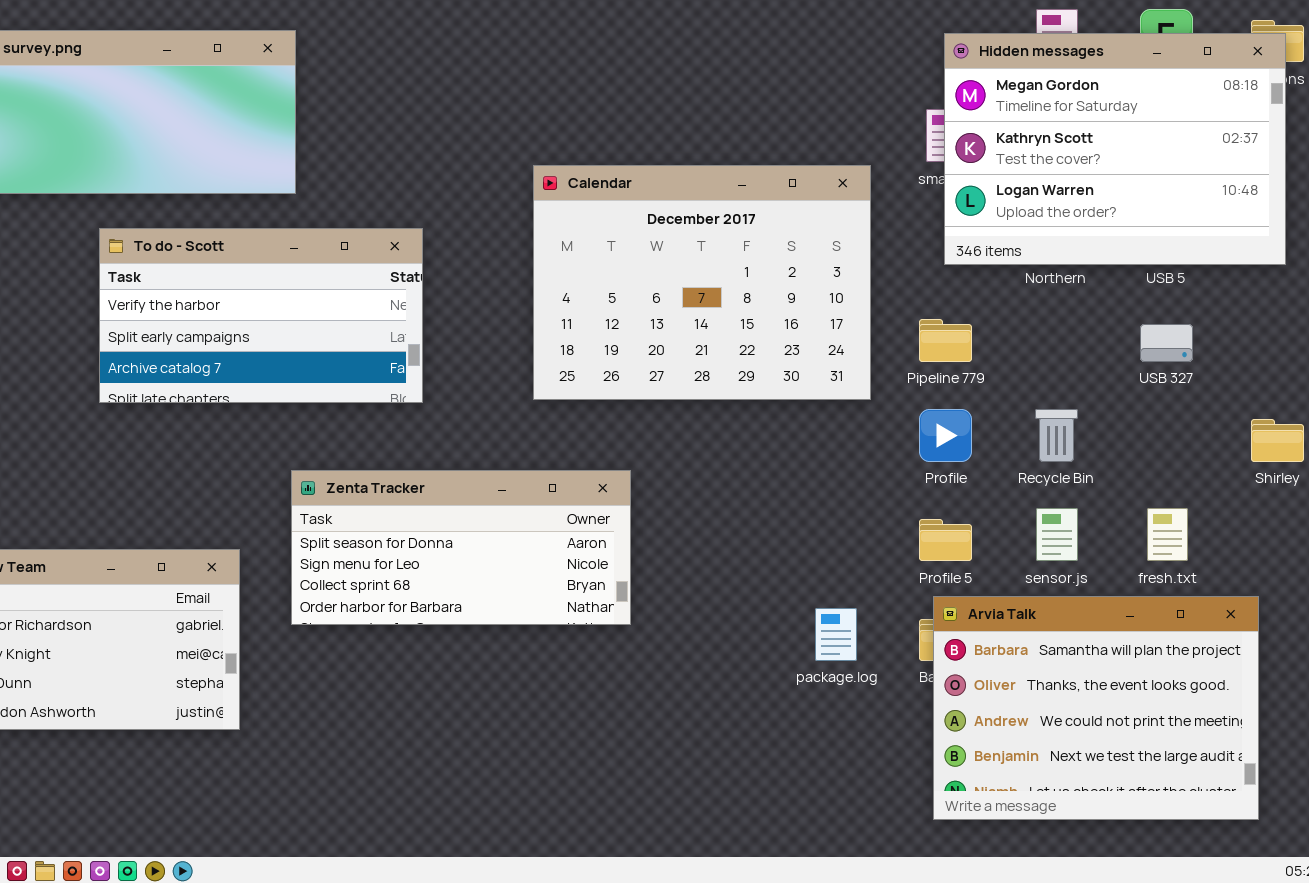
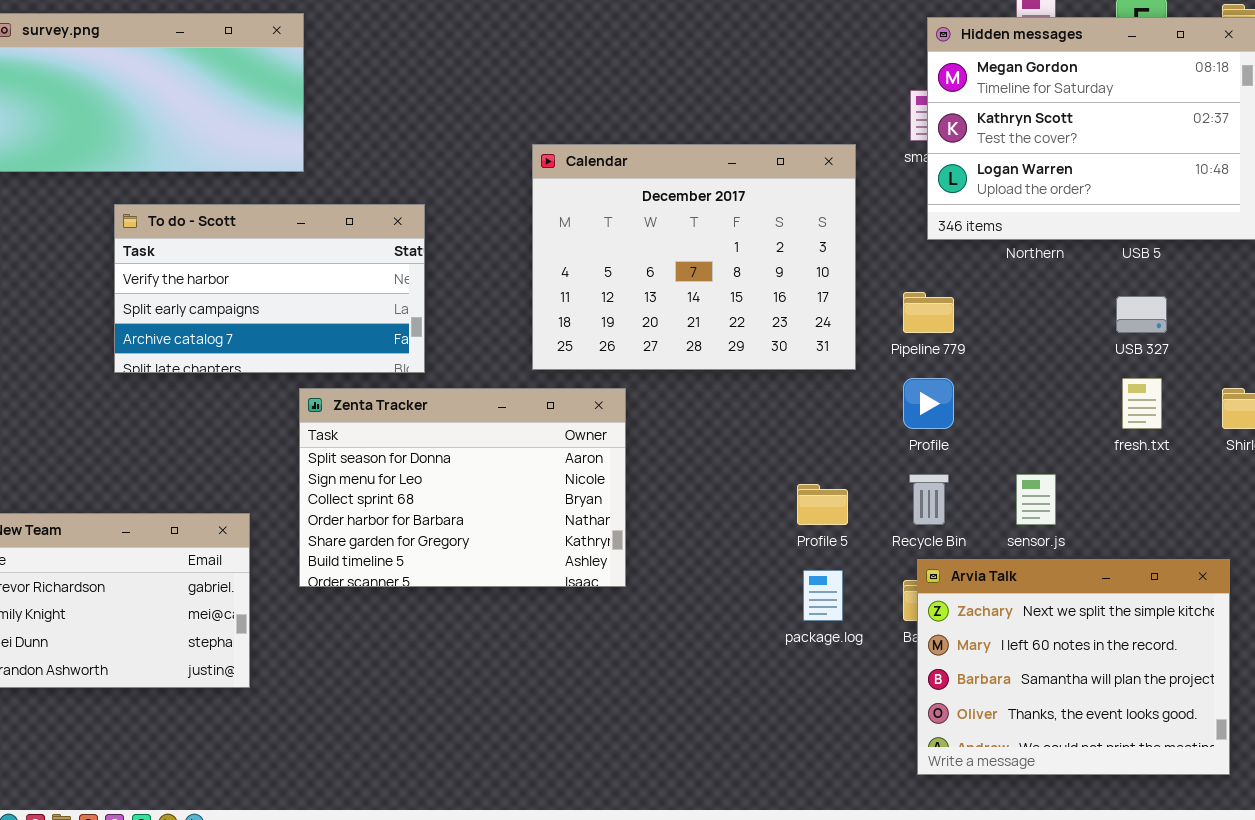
Recycle Bin: [1035,409,1078,462] -> [909,474,949,525], moved
Zenta Tracker: [291,470,631,625] -> [299,388,626,587], resized
fresh.txt: [1147,508,1188,561] -> [1122,378,1162,429], moved
Profile 5: [919,519,972,561] -> [797,484,848,525], moved
Arvia Talk: [933,596,1259,820] -> [917,559,1230,775], scrolled up 2 rows

